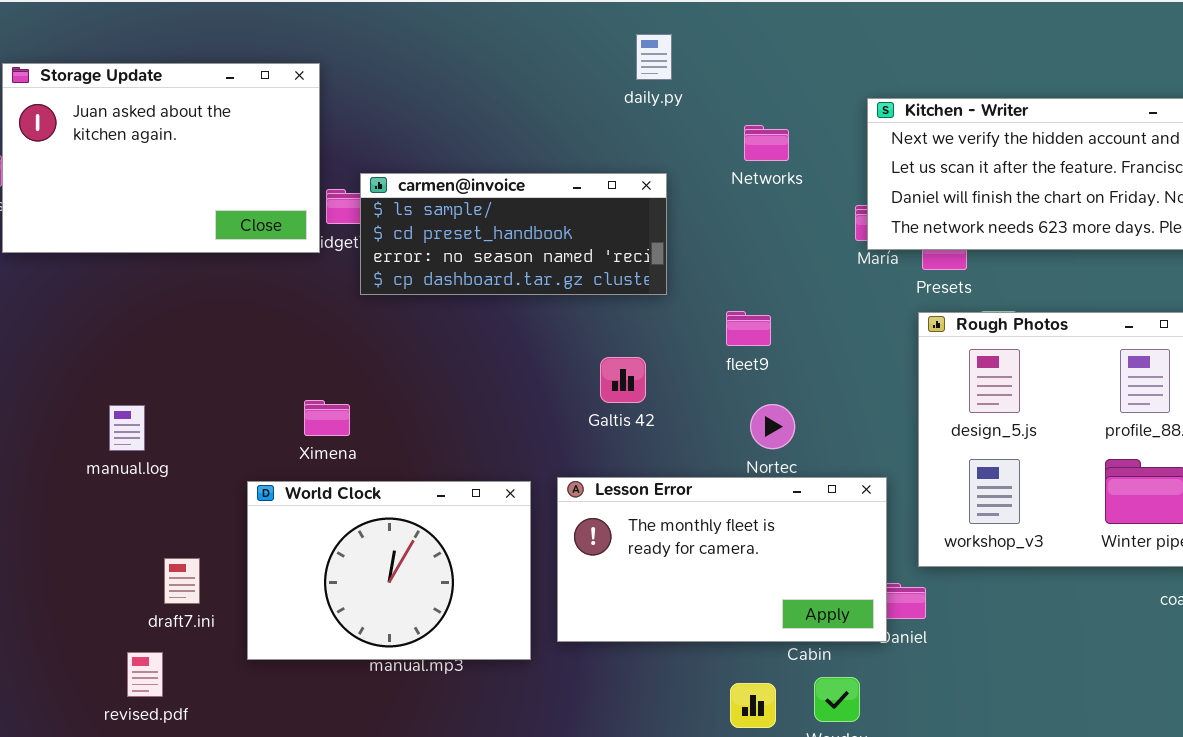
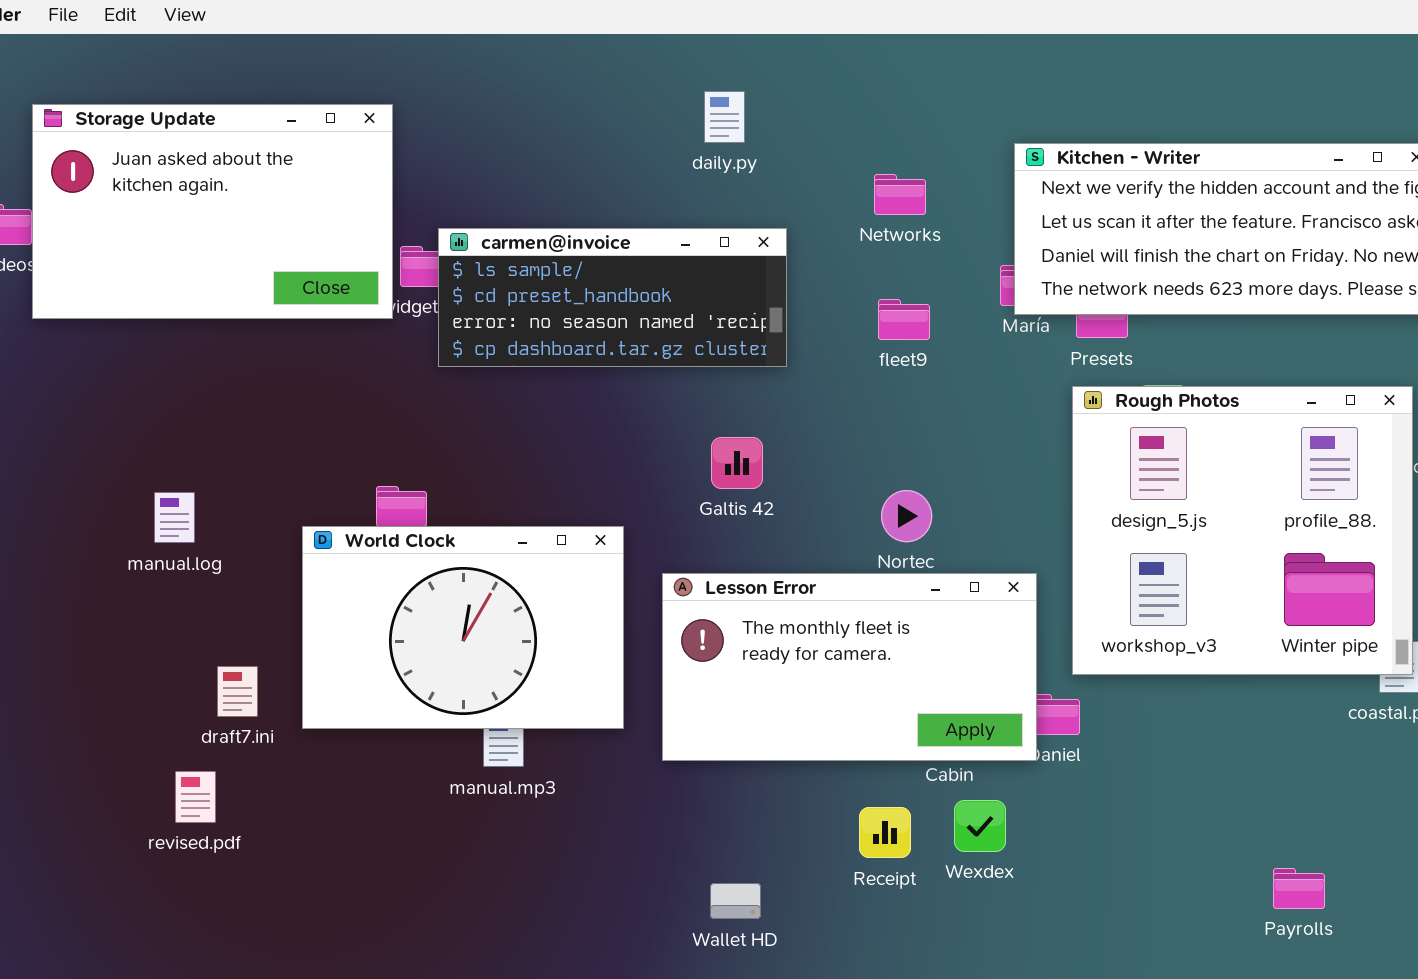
daily.py: [636,34,672,80] -> [704,91,745,143], moved
fleet9: [726,311,771,346] -> [878,299,930,340], moved
World Clock: [247,481,531,660] -> [302,526,624,729], moved

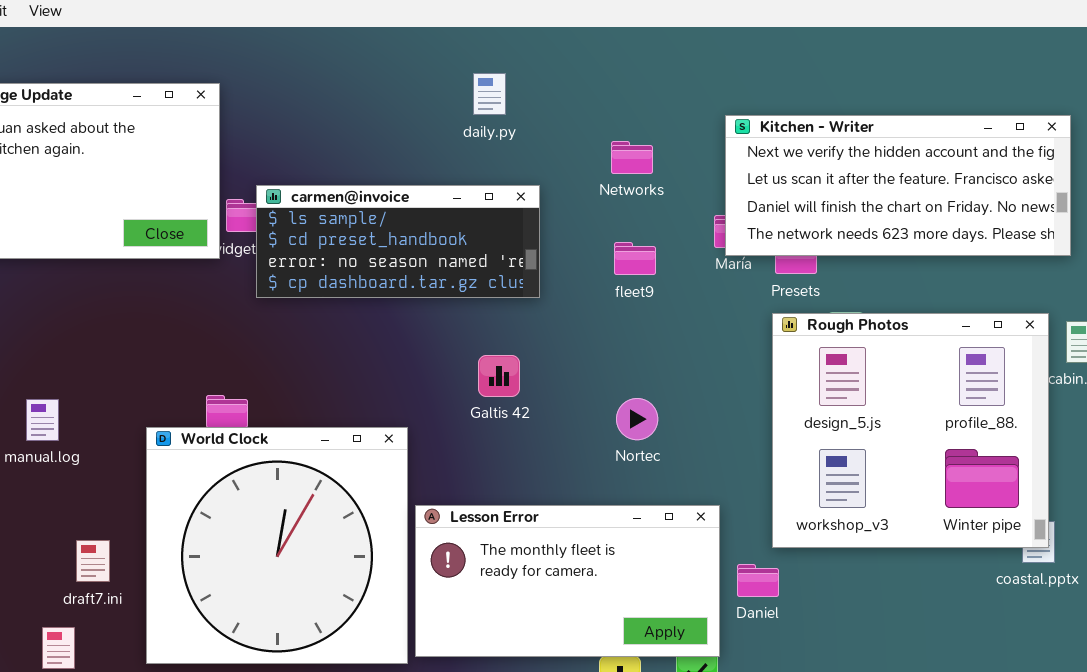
World Clock: [302,526,624,729] -> [146,427,408,664], resized
Lesson Error: [662,573,1037,761] -> [415,505,720,657], moved

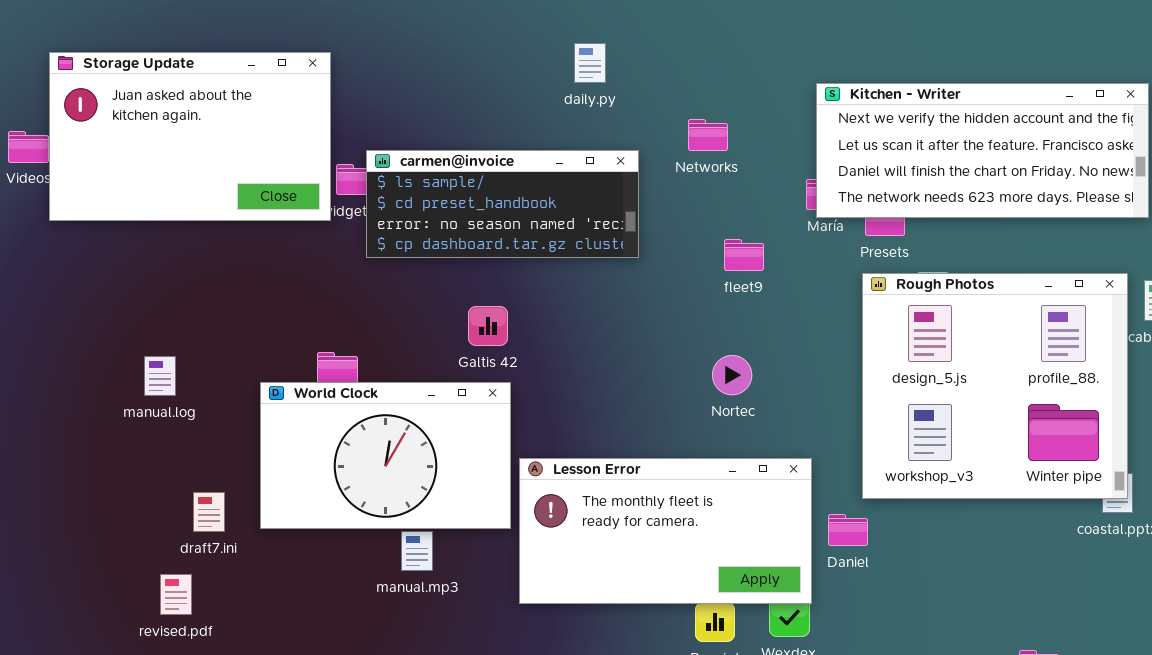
Networks: [611,141,653,174] -> [688,119,728,151], moved
fleet9: [614,242,656,275] -> [724,239,764,271], moved
Galtis 42: [478,355,520,397] -> [468,306,508,346], moved
World Clock: [146,427,408,664] -> [260,382,511,529], resized

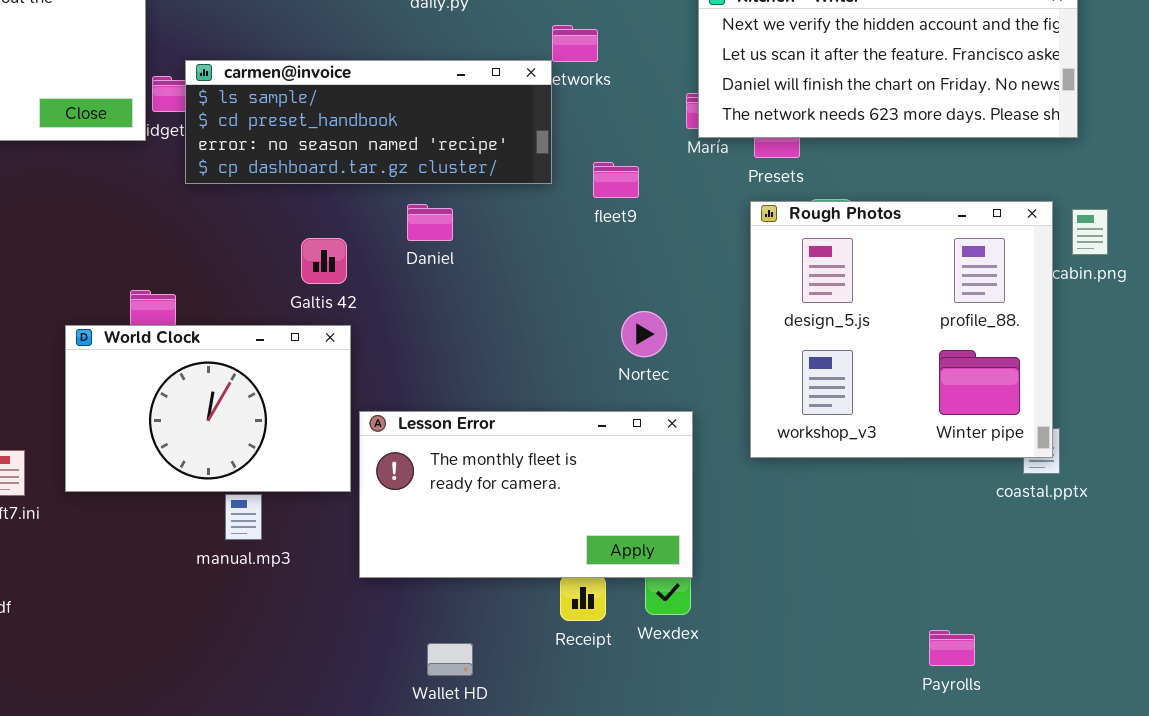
carmen@invoice: [366,150,639,258] -> [185,60,552,184], resized
Nortec: [712,355,752,395] -> [621,311,667,357], moved
Daniel: [828,514,868,546] -> [407,204,453,241], moved

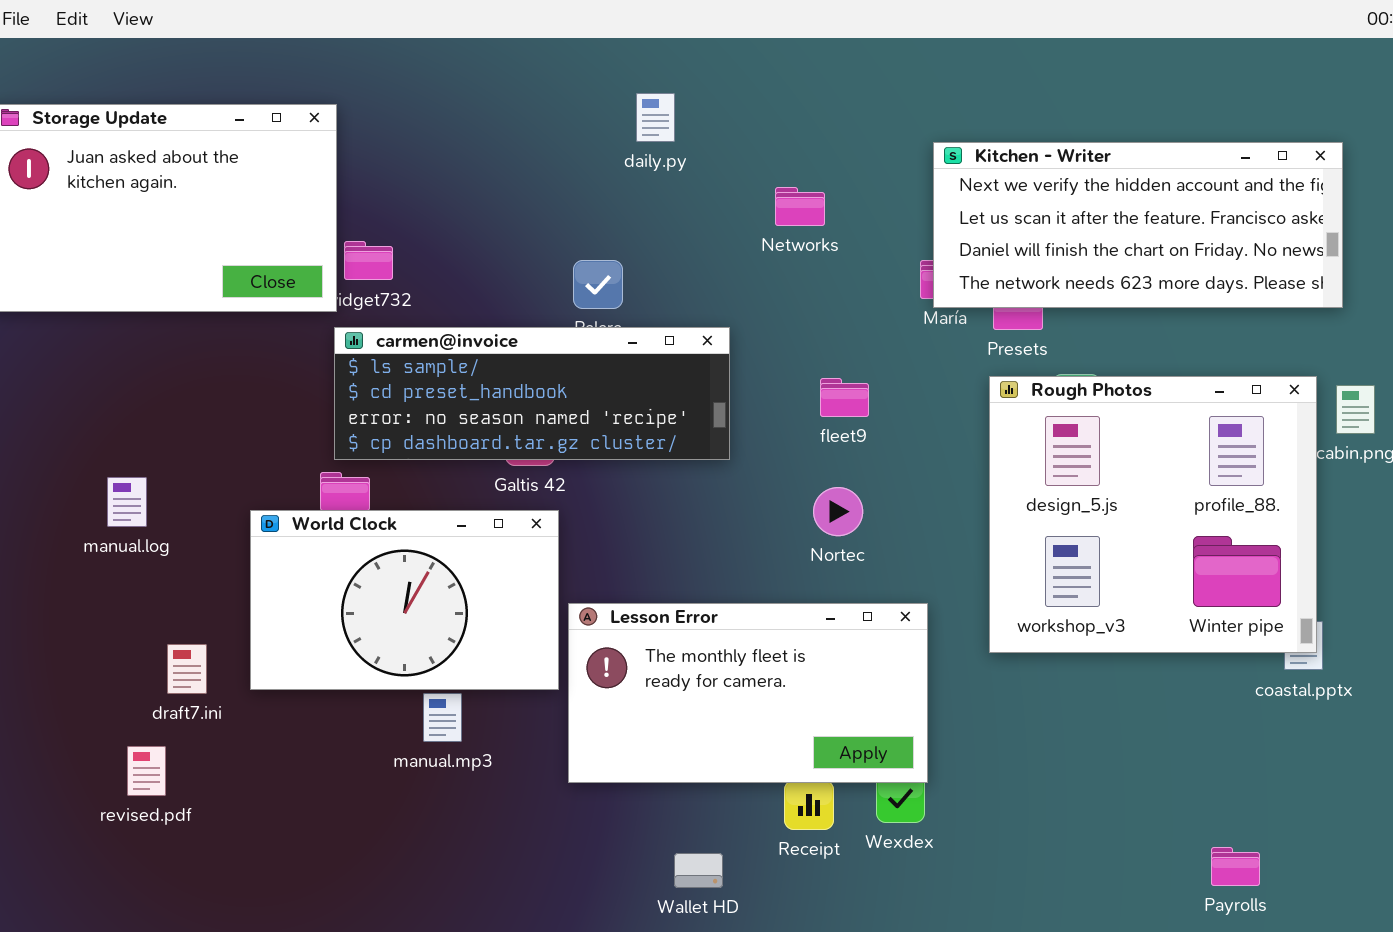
carmen@invoice: [185,60,552,184] -> [334,327,730,460], moved
fleet9: [593,162,639,198] -> [820,378,869,417], moved
Nortec: [621,311,667,357] -> [813,487,863,536], moved
Payrolls: [929,630,975,666] -> [1211,847,1260,886], moved
Wallet HD: [427,643,473,676] -> [674,853,723,888], moved

